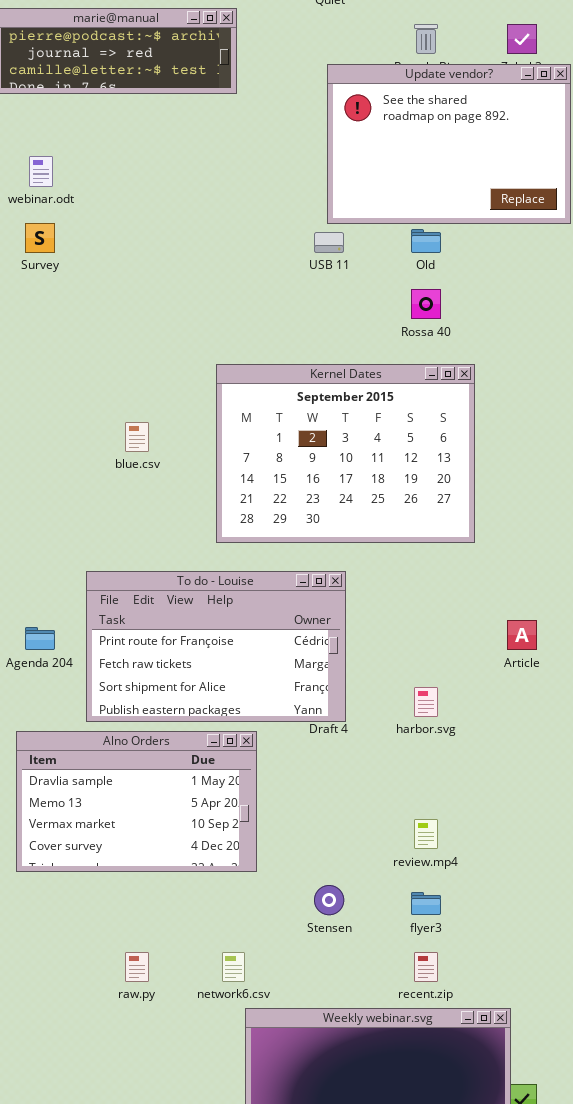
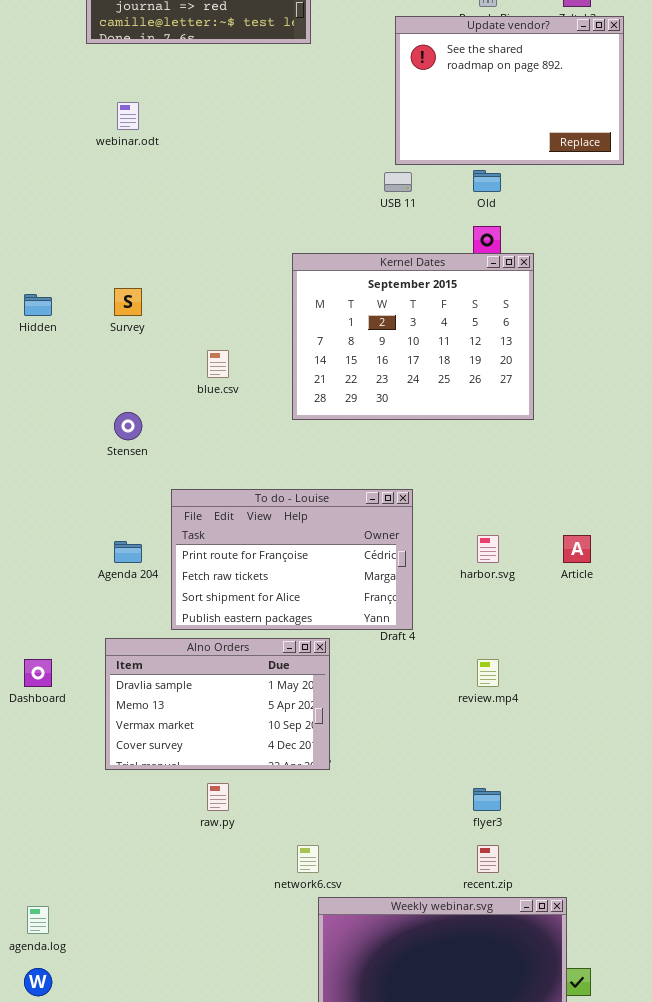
Survey: [25,223,55,253] -> [114,288,142,316], moved
Kernel Dates: [216,364,475,543] -> [292,253,534,420], moved
harbor.svg: [414,687,438,717] -> [477,535,499,563], moved
review.mp4: [414,819,438,849] -> [477,659,499,687], moved
Stensen: [314,885,344,915] -> [114,412,142,440], moved
raw.py: [125,952,149,982] -> [207,783,229,811], moved

